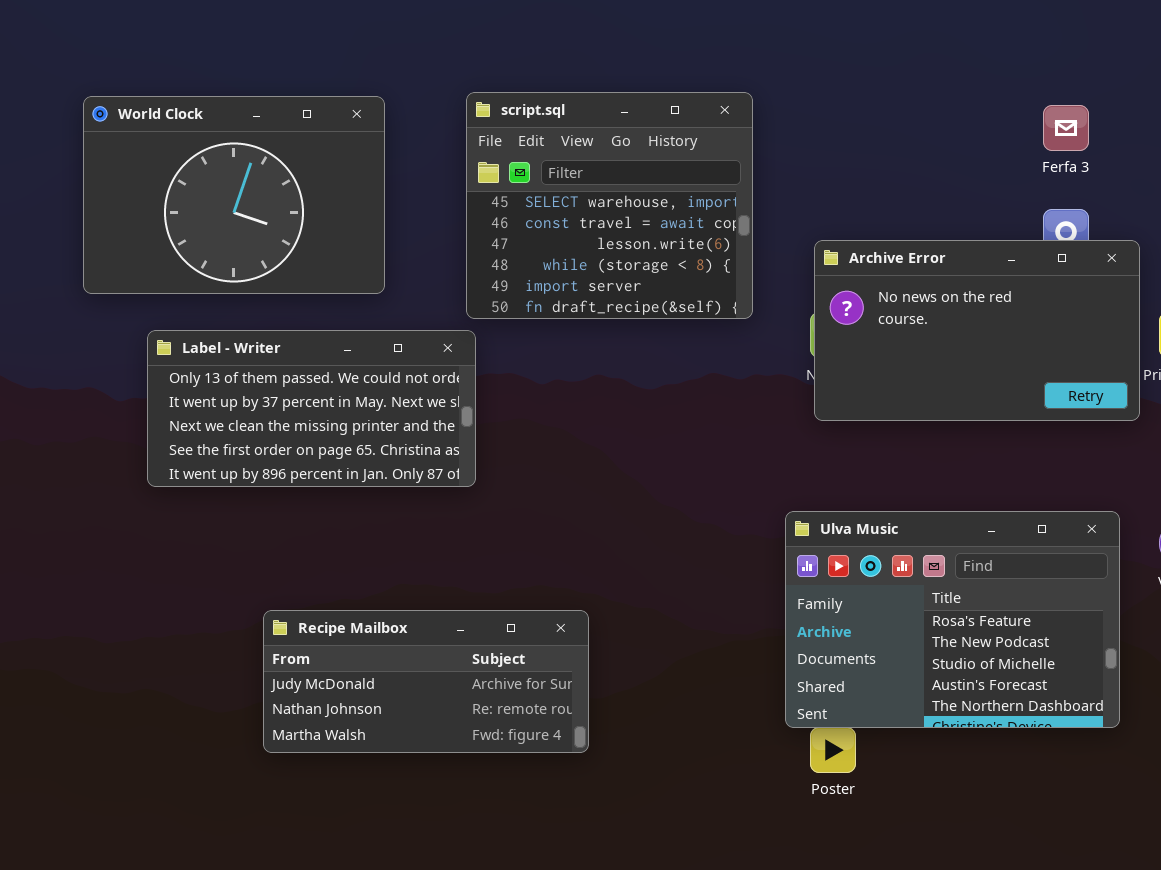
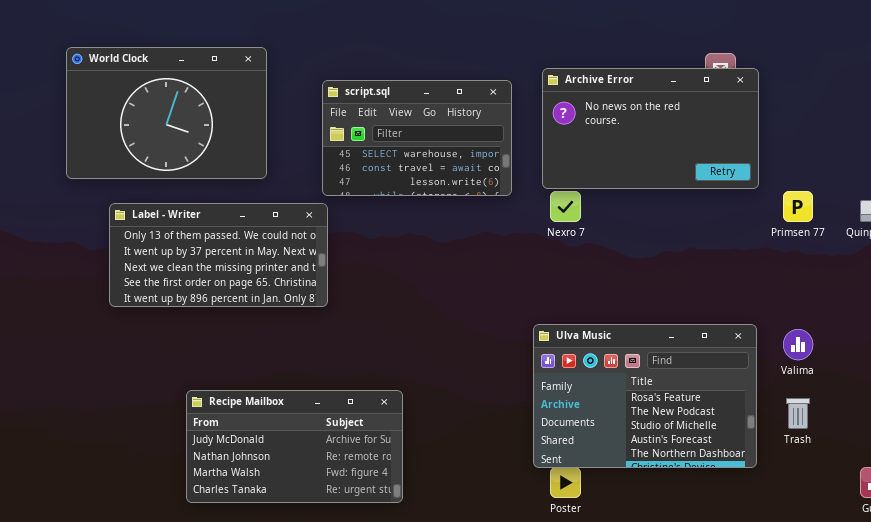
script.sql: [466,92,753,319] -> [322,80,512,196], resized
Archive Error: [814,240,1140,421] -> [542,68,759,189], moved
Recipe Mailbox: [263,610,589,753] -> [186,390,403,503], resized

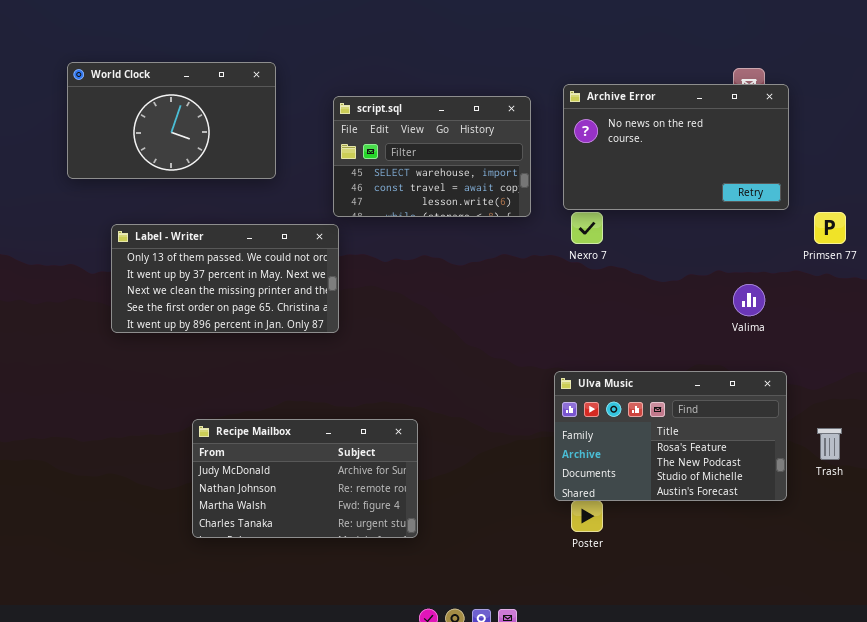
World Clock: [66,47,267,179] -> [67,62,276,179], resized
Ulva Music: [533,324,757,468] -> [554,371,787,501], resized
Valima: [783,329,813,360] -> [733,284,765,316], moved

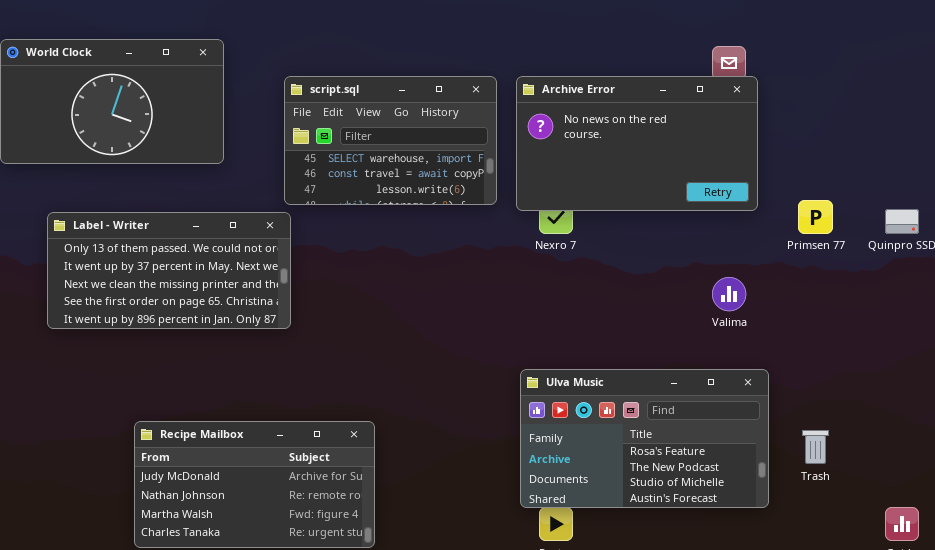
Archive Error: [563,84,789,210] -> [516,76,758,211], moved

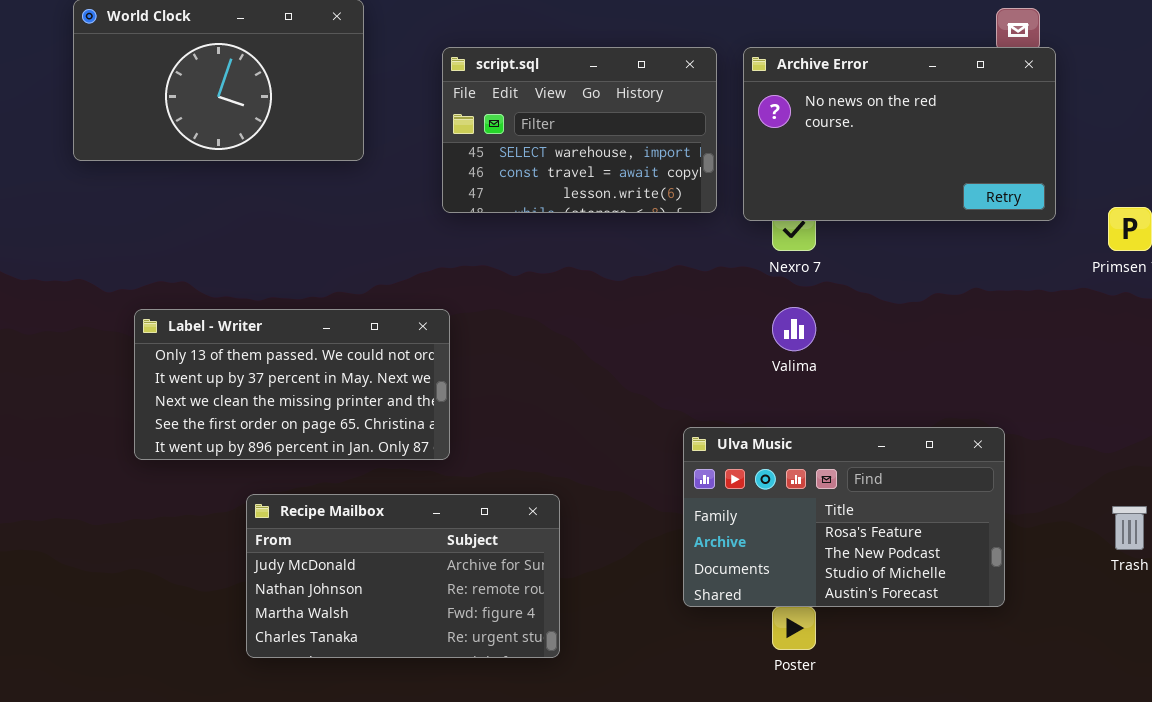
Label - Writer: [47,212,291,329] -> [134,309,450,460], moved
Valima: [712,277,746,311] -> [772,307,816,351], moved
Ulva Music: [520,369,769,508] -> [683,427,1005,607], moved

